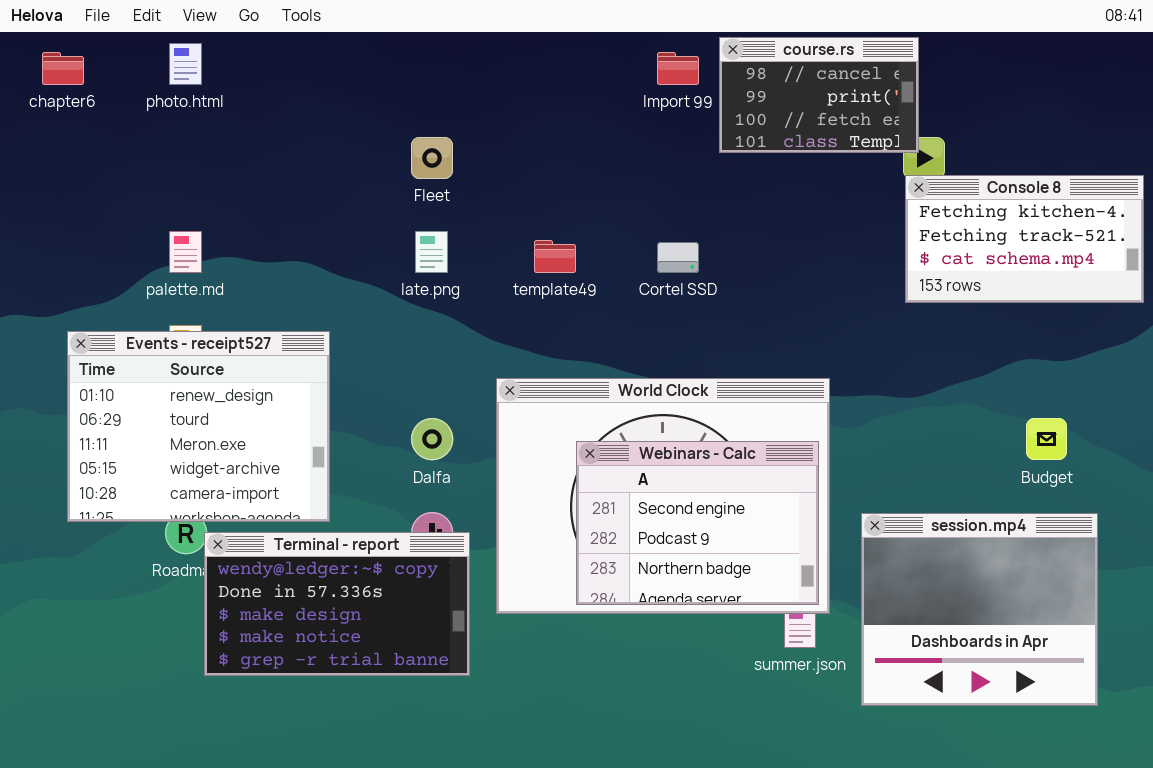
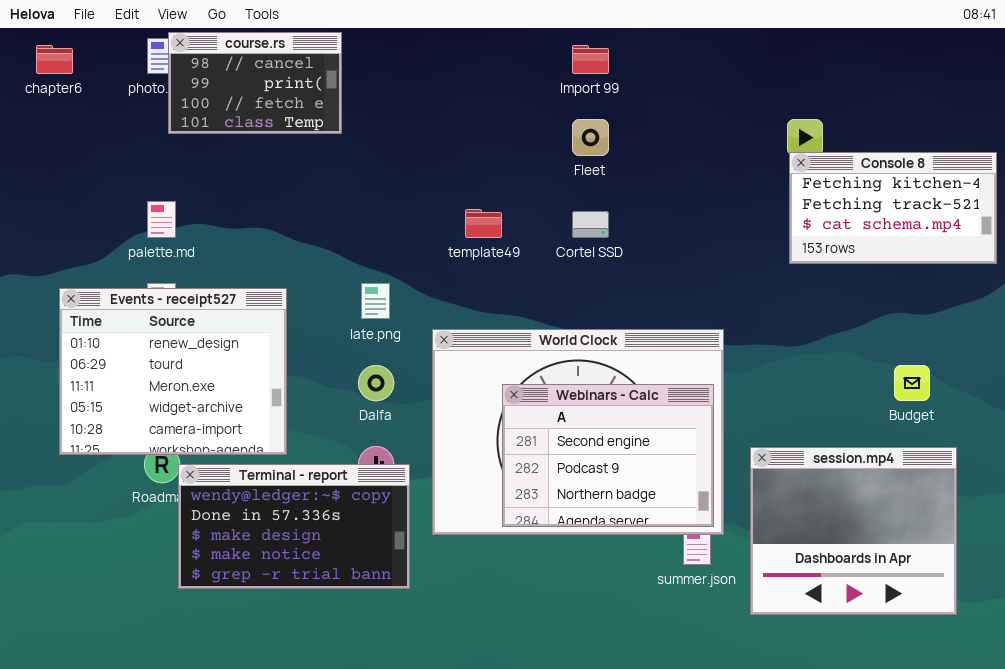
course.rs: [719,37,919,153] -> [168,32,342,134], moved
Fleet: [411,137,453,179] -> [572,119,609,156], moved
late.png: [415,231,448,273] -> [361,283,390,319], moved

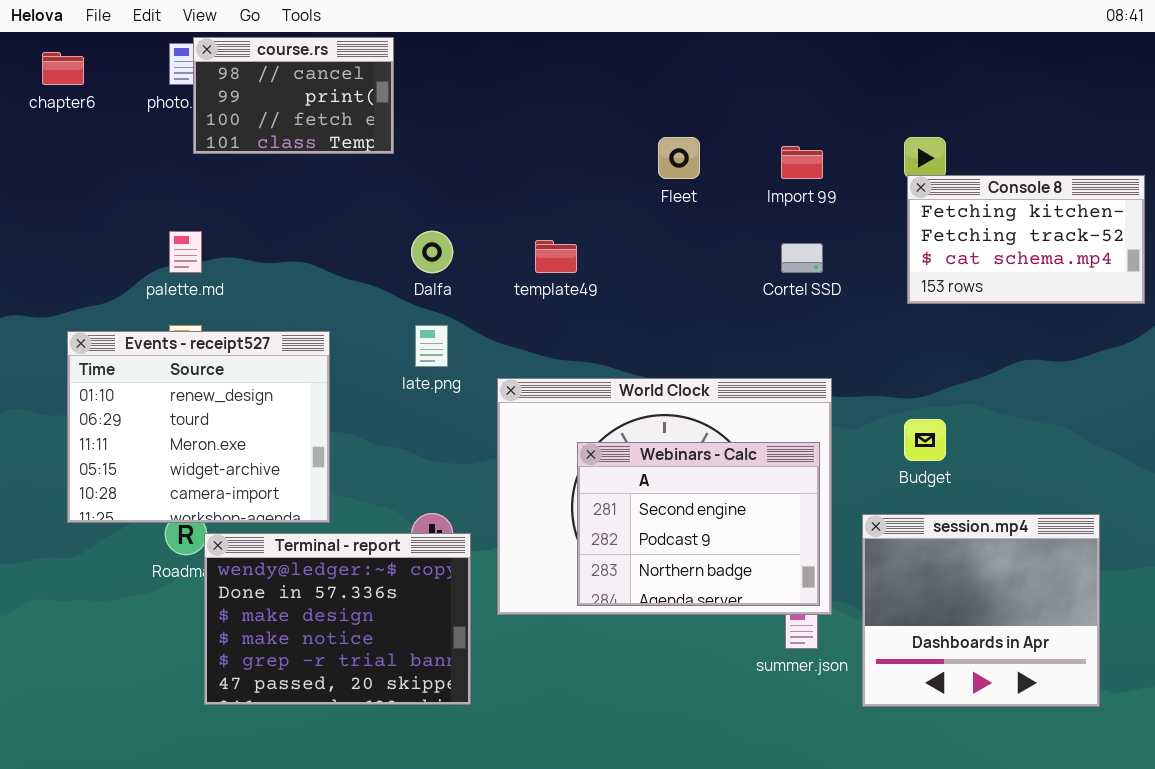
Import 99: [572,45,609,74] -> [781,146,823,179], moved
Cortel SSD: [572,211,609,238] -> [781,243,823,273], moved
Dalfa: [358,365,394,401] -> [411,231,453,273], moved
Budget: [894,365,930,401] -> [904,419,946,461], moved
Terminal - report: [178,464,410,589] -> [204,533,471,705], resized

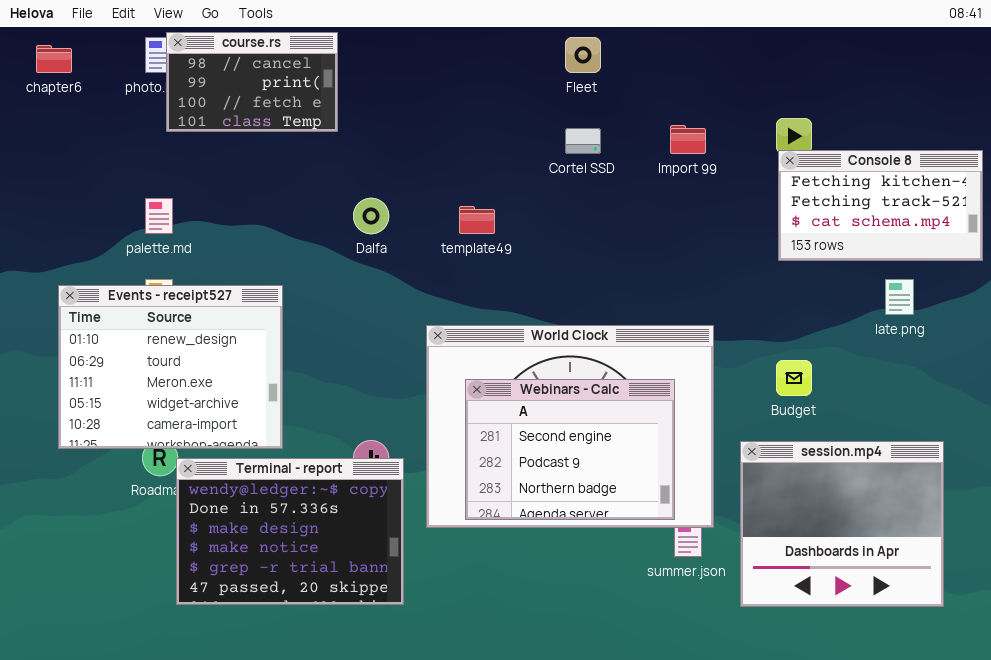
Fleet: [658,137,700,179] -> [565,37,601,73], moved
Cortel SSD: [781,243,823,273] -> [565,128,601,154], moved
late.png: [415,325,448,367] -> [885,279,914,315], moved
Webinars - Calc: [577,442,820,606] -> [465,379,675,520], moved

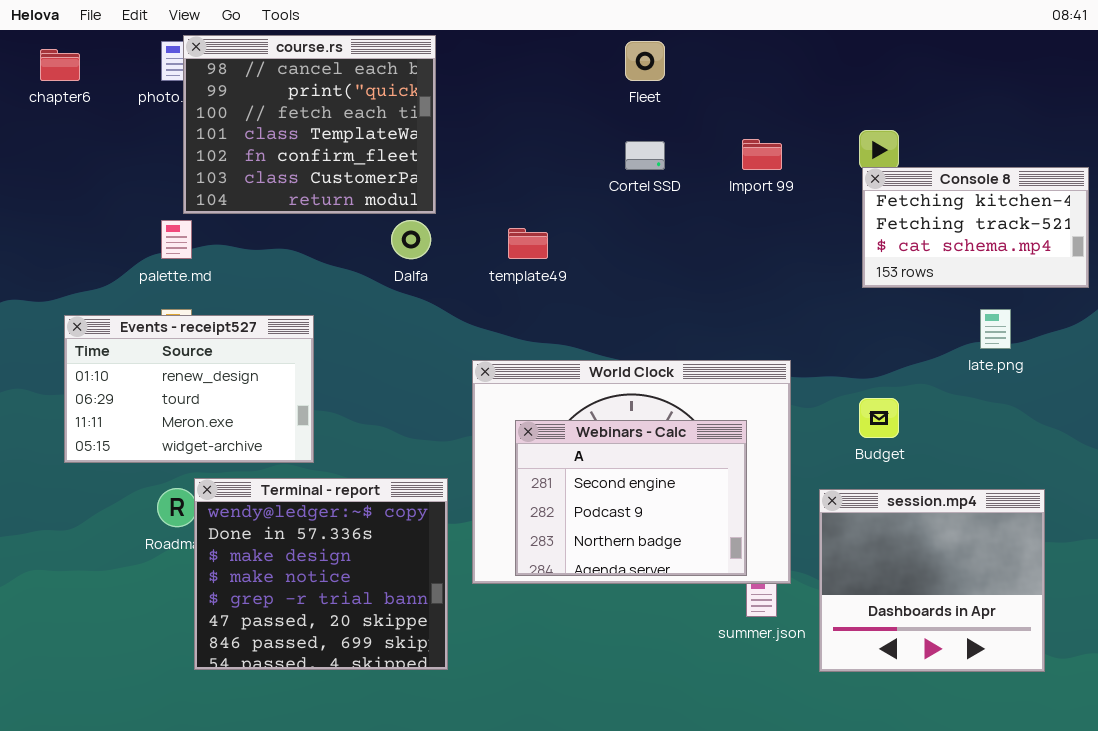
course.rs: [166,32,338,132] -> [183,35,436,214], resized
Events - receipt527: [58,285,283,449] -> [64,315,314,463], resized
Terminal - report: [176,458,404,605] -> [194,478,448,670], resized

